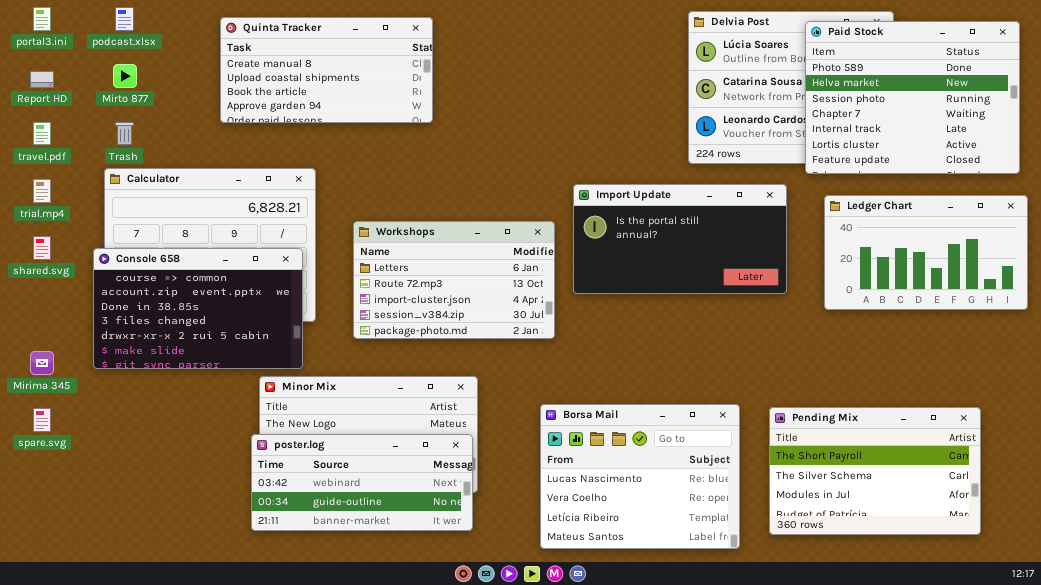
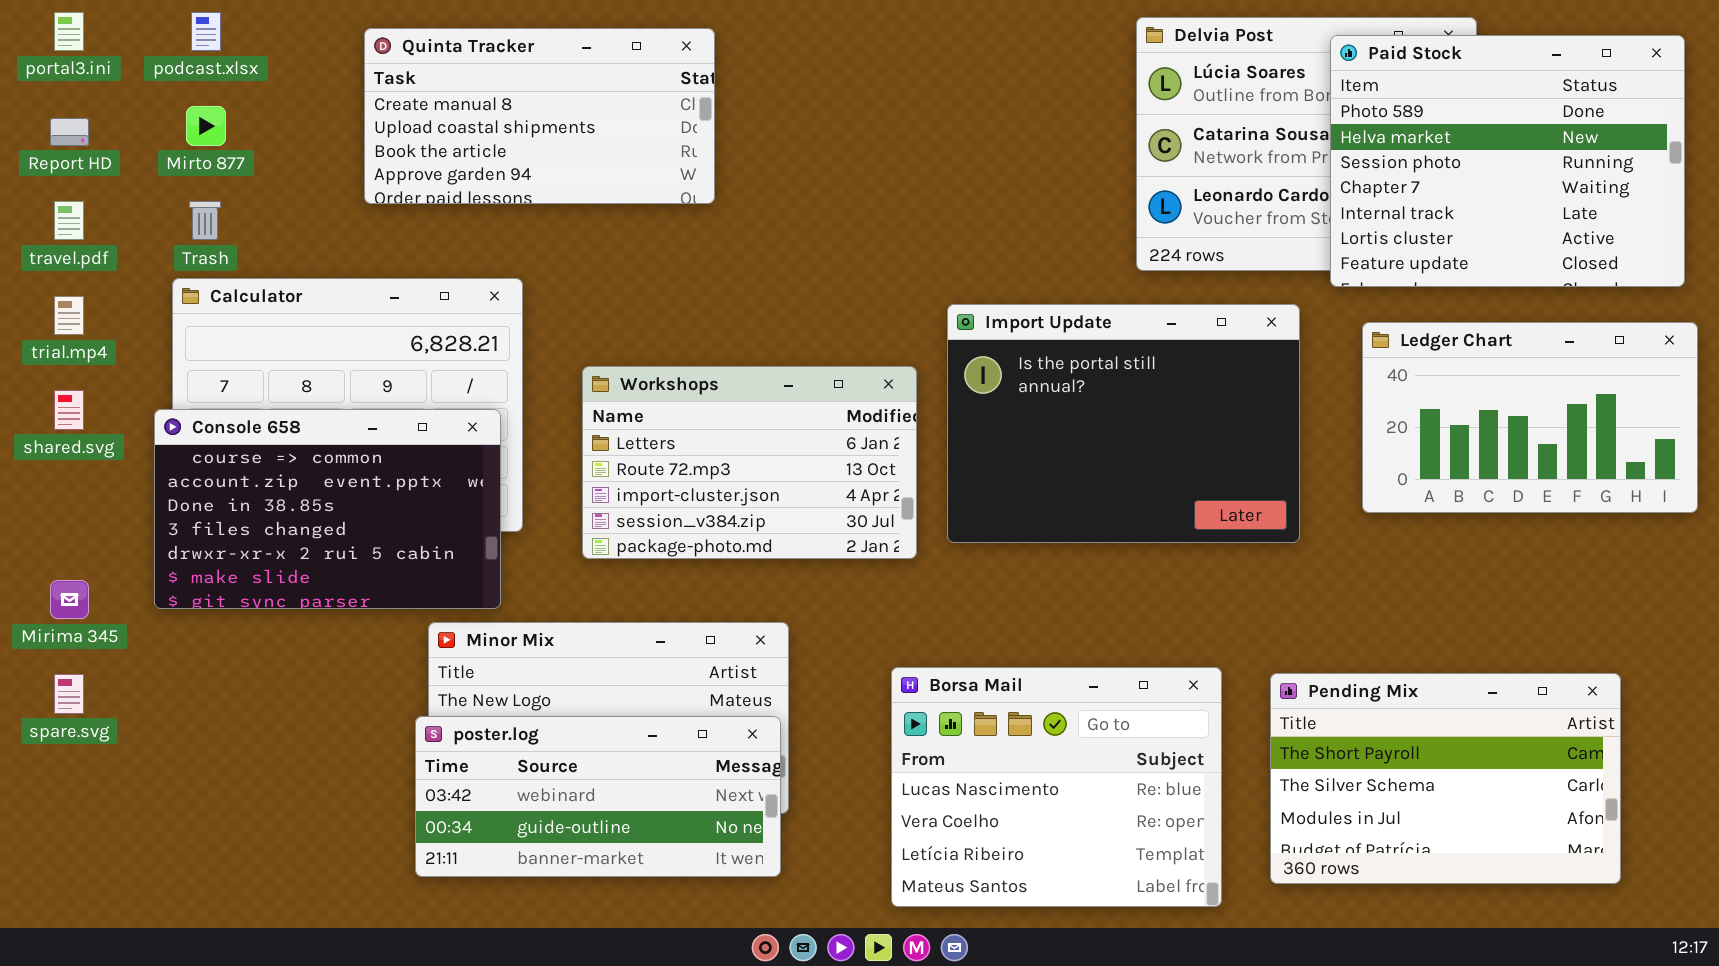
Import Update: [573,184,787,294] -> [947,304,1300,543], resized

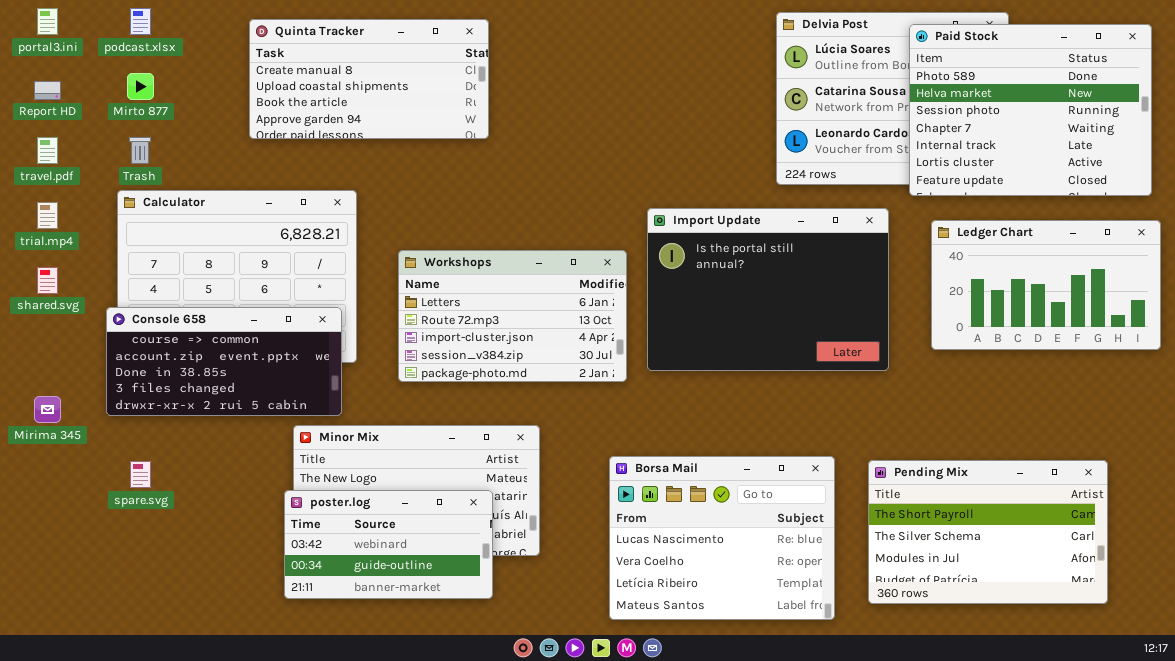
Console 658: [154,409,501,609] -> [106,307,342,416], resized
spare.svg: [54,674,84,714] -> [130,461,151,488], moved
poster.log: [415,716,781,877] -> [284,490,493,599], resized

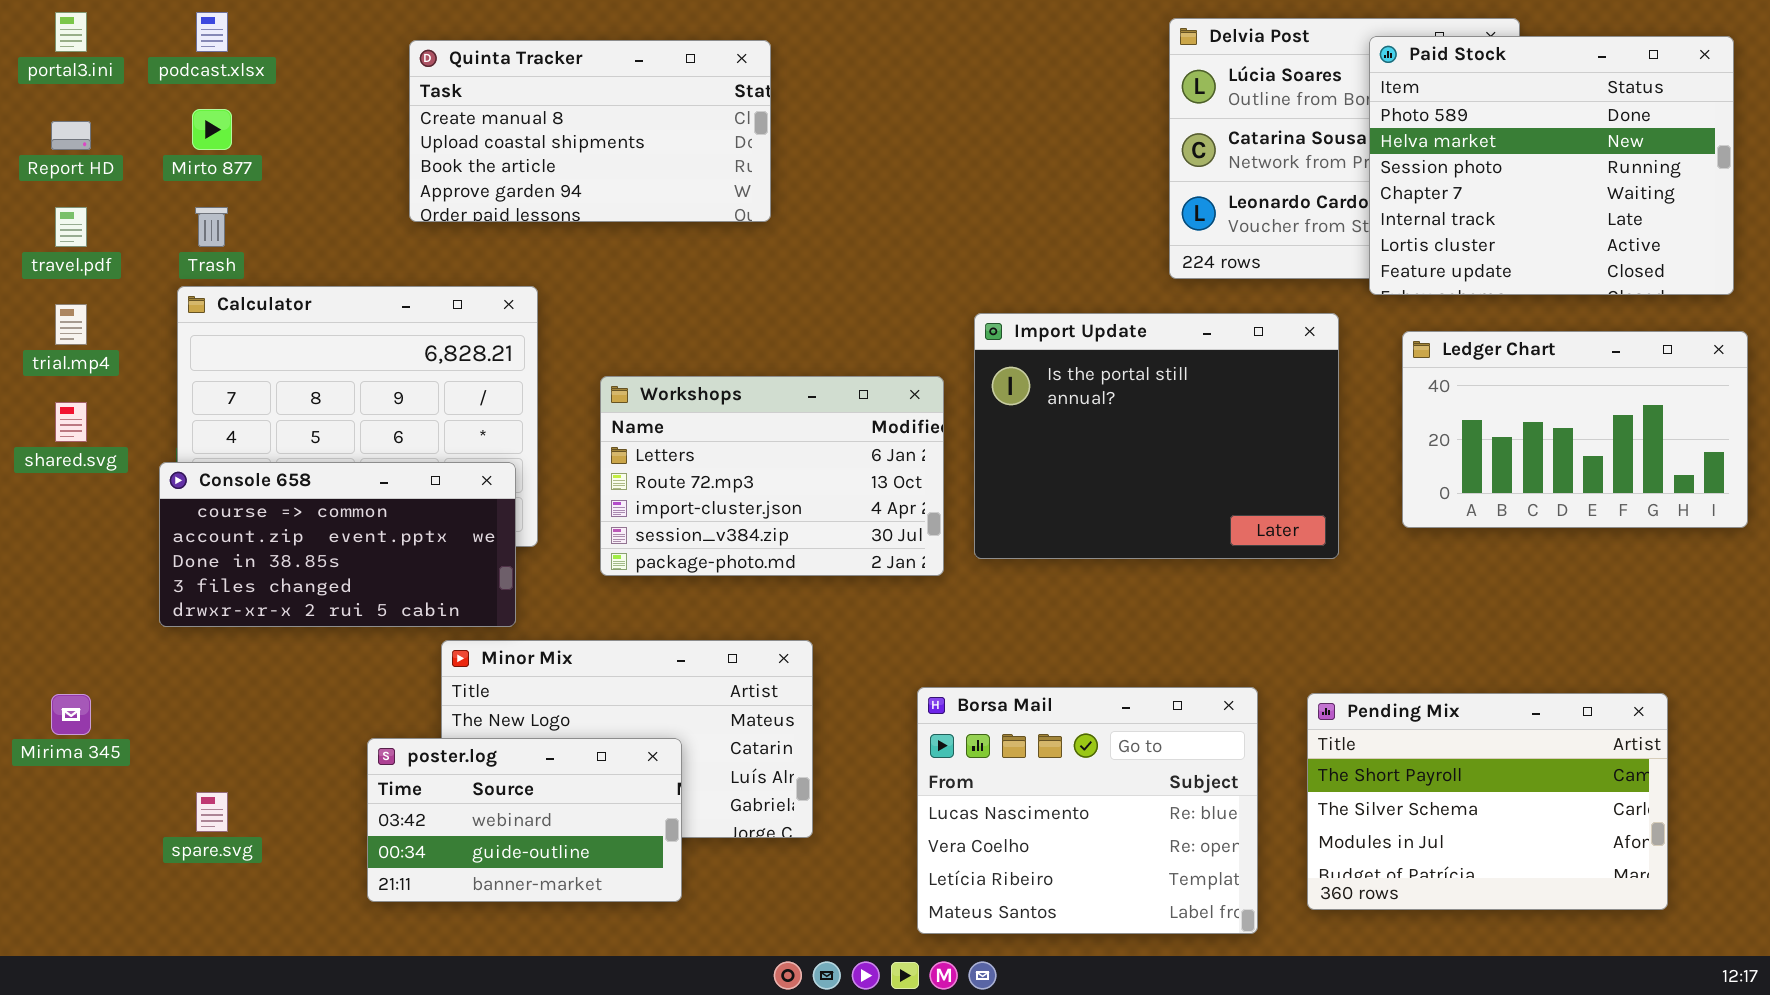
Quinta Tracker: [249,19,489,139] -> [409,40,771,222], moved
Mirima 345: [34,396,61,423] -> [51,694,91,735], moved
spare.svg: [130,461,151,488] -> [196,792,228,832], moved
poster.log: [284,490,493,599] -> [367,738,682,902], moved

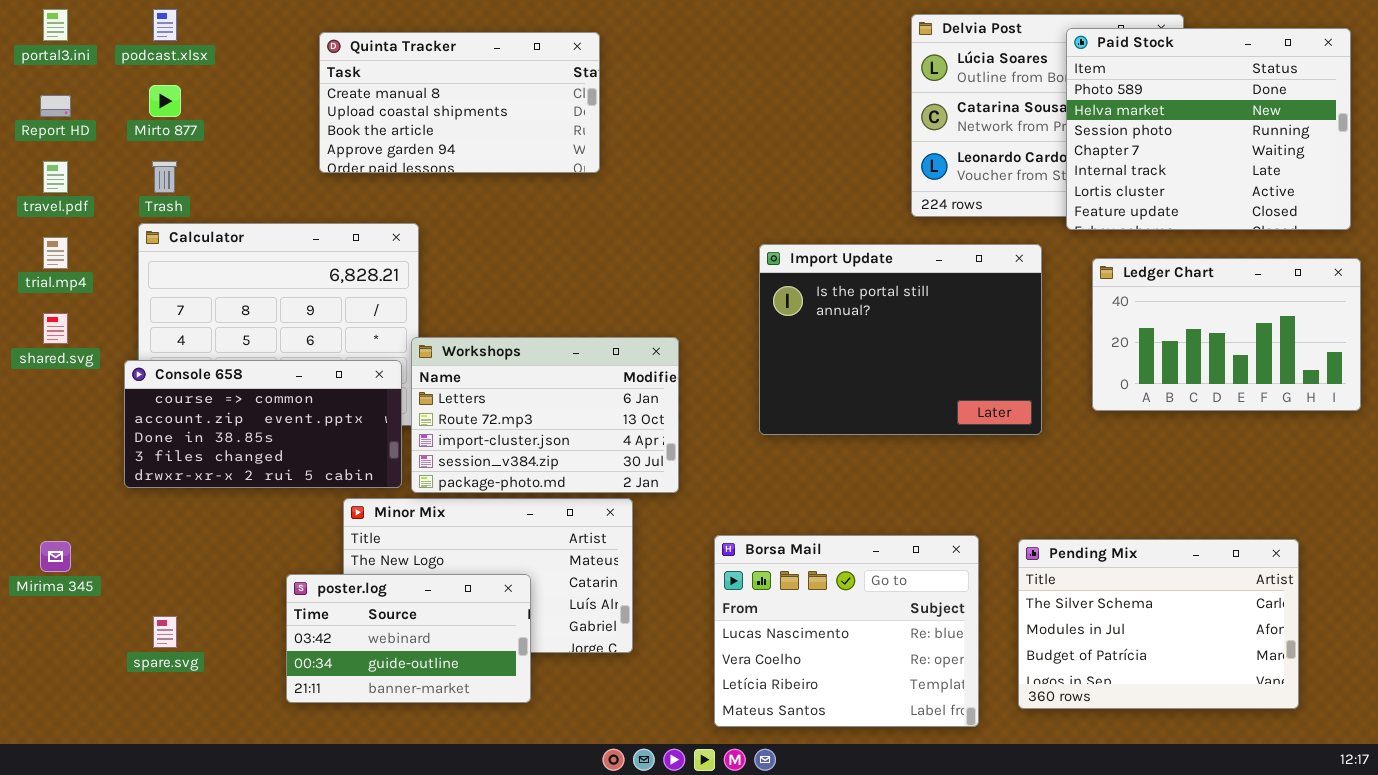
Workshops: [600,376,944,576] -> [411,337,679,493], moved
Pending Mix: [1307,693,1668,910] -> [1018,539,1299,709], scrolled down 1 row

